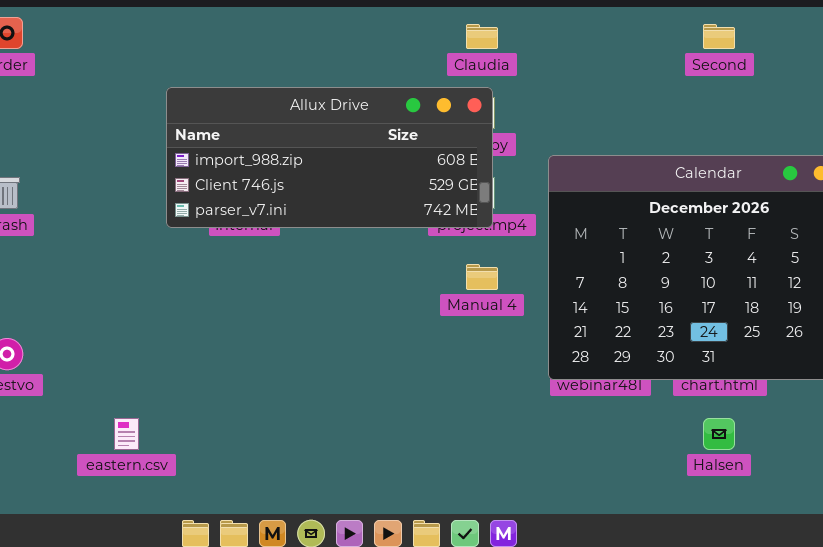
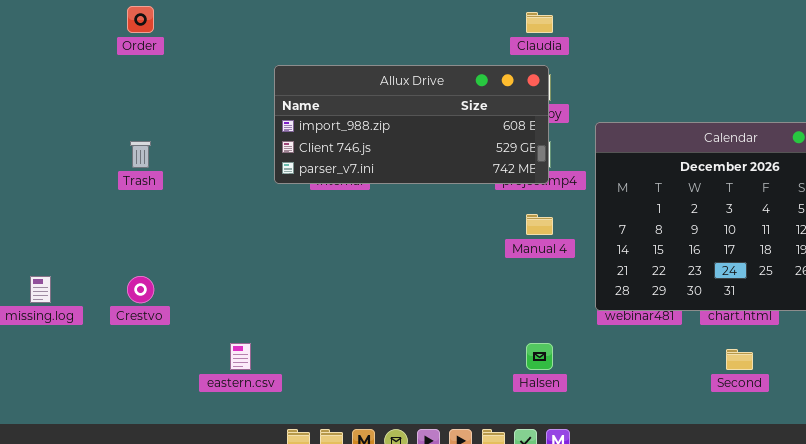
Second: [703,24,735,49] -> [726,349,753,370], moved
Halsen: [703,418,735,450] -> [526,343,553,370], moved

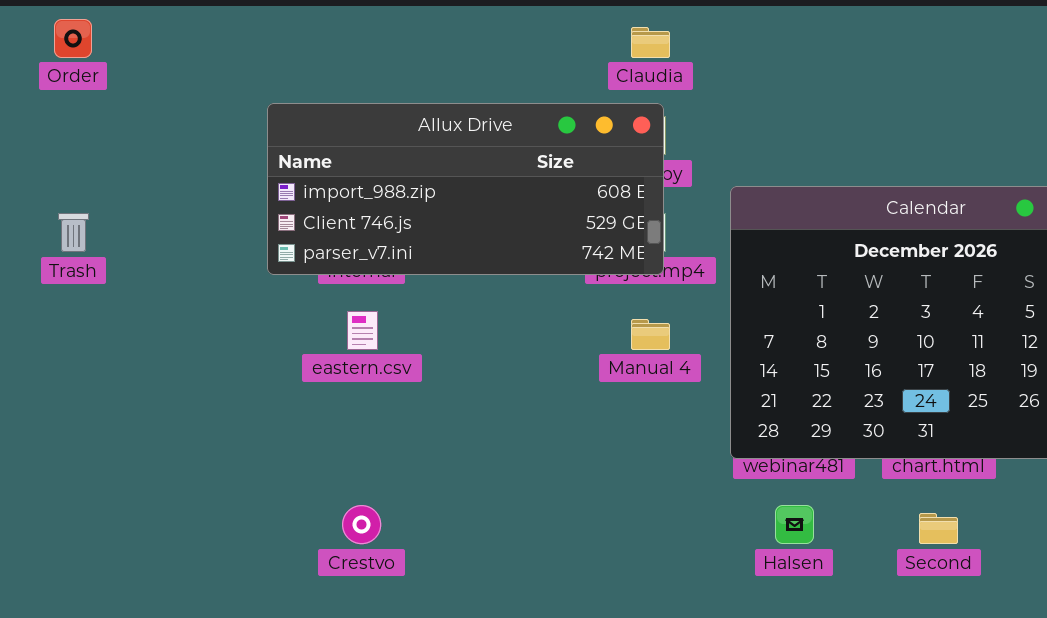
Crestvo: [127,276,154,303] -> [342,505,381,544], moved
eastern.csv: [230,343,251,370] -> [347,311,378,350], moved
Halsen: [526,343,553,370] -> [775,505,814,544], moved

